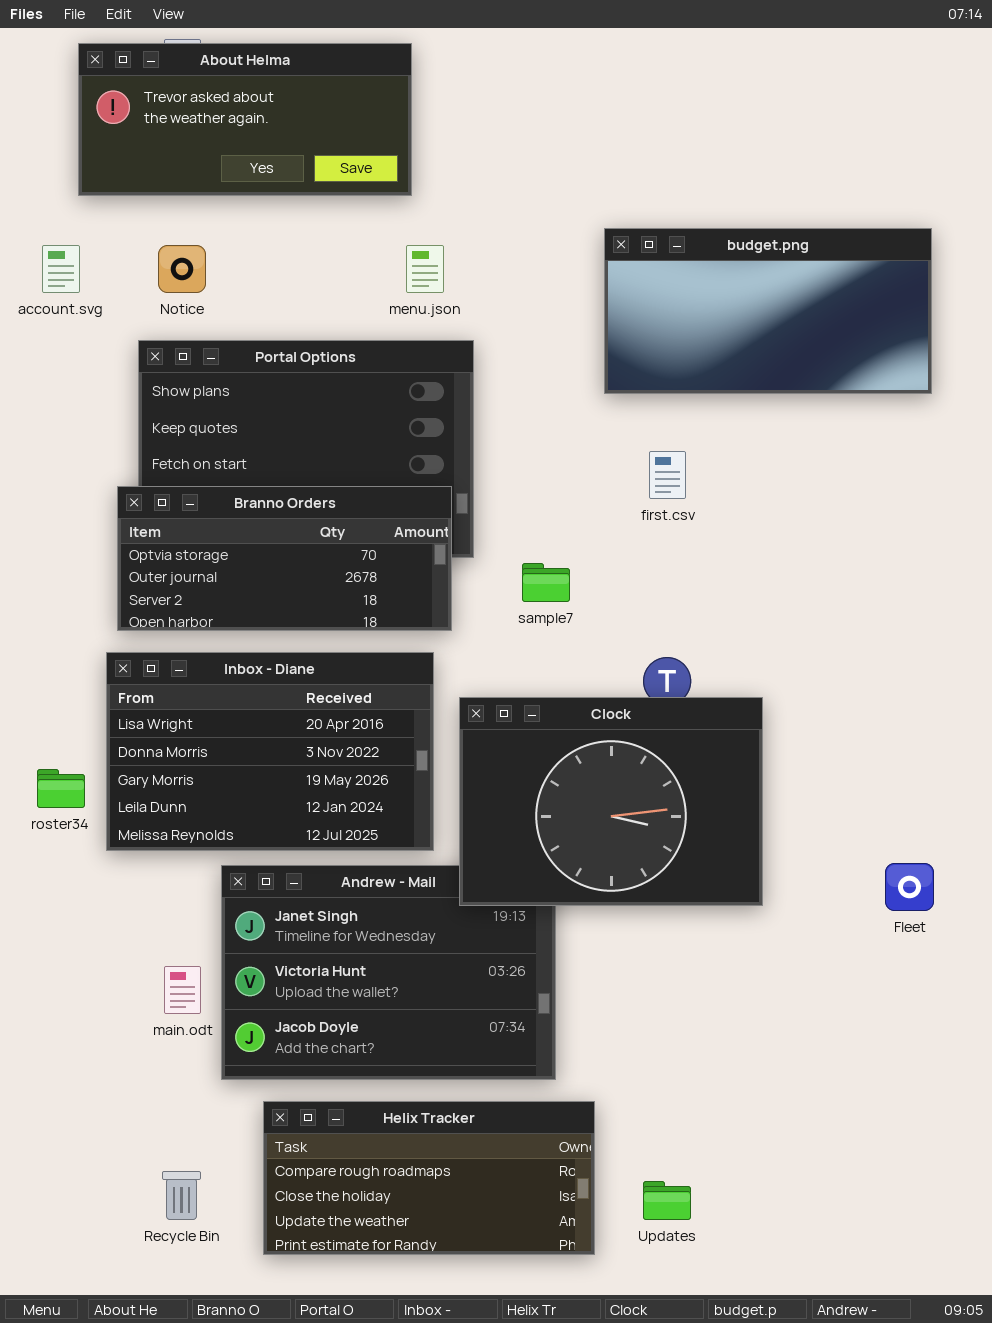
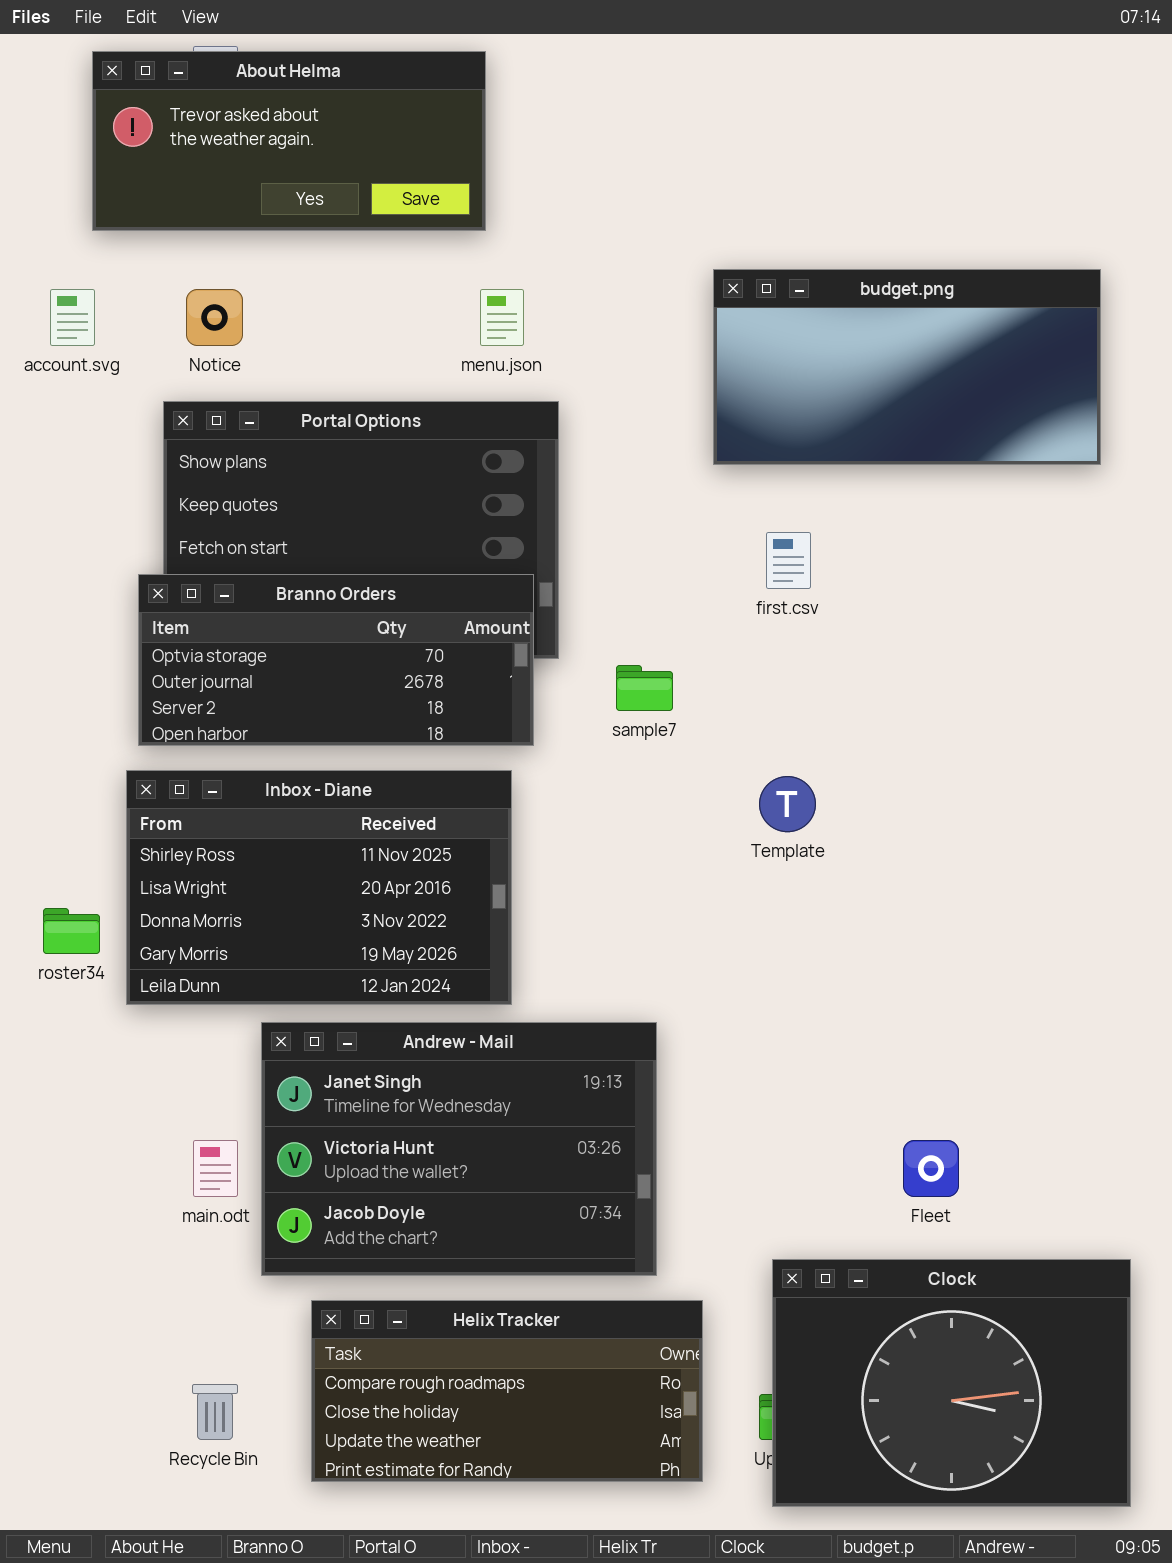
Inbox - Diane: [106,652,434,851] -> [126,770,512,1005], scrolled up 1 row
Clock: [459,697,763,906] -> [772,1259,1131,1507], moved
Fleet: [885,863,934,911] -> [903,1140,959,1197], moved

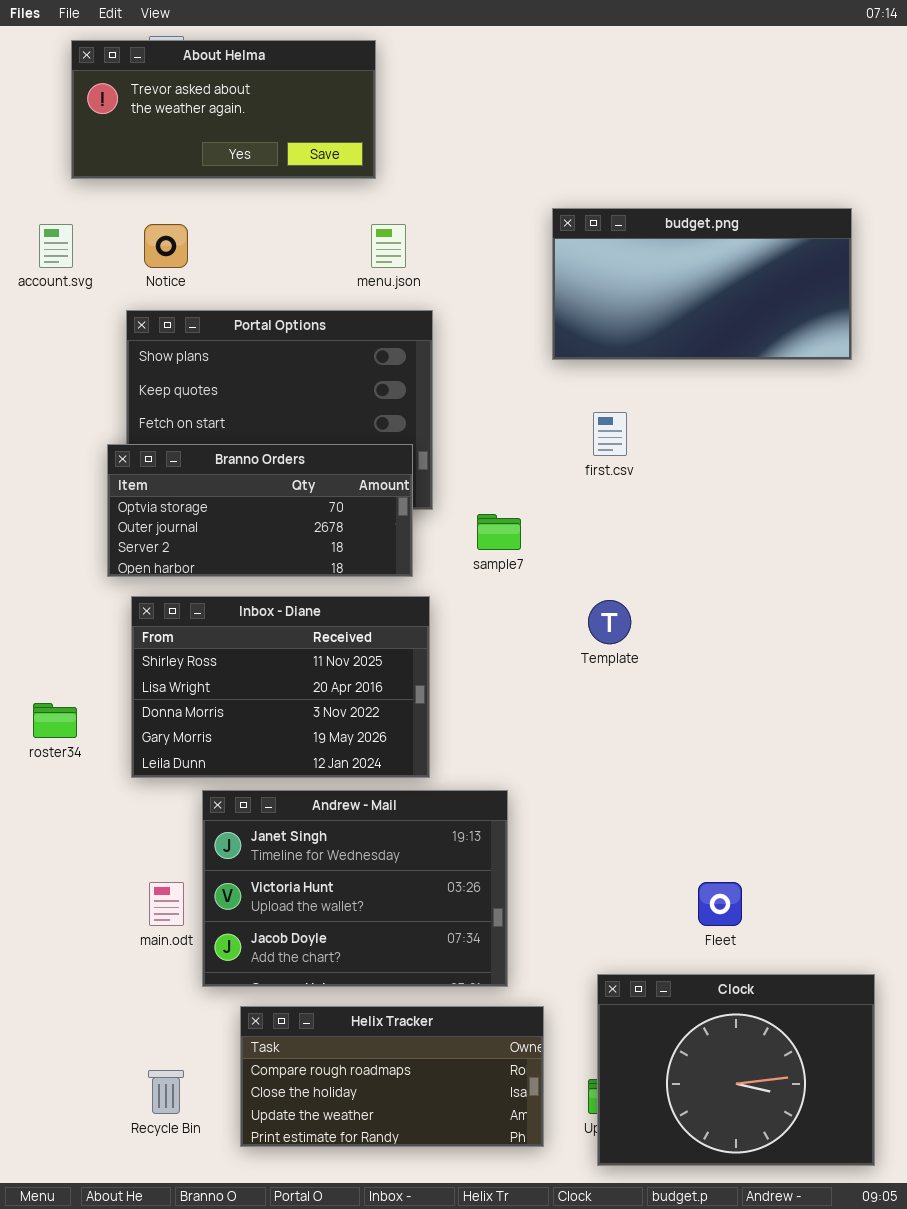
Inbox - Diane: [126,770,512,1005] -> [131,596,430,778], moved

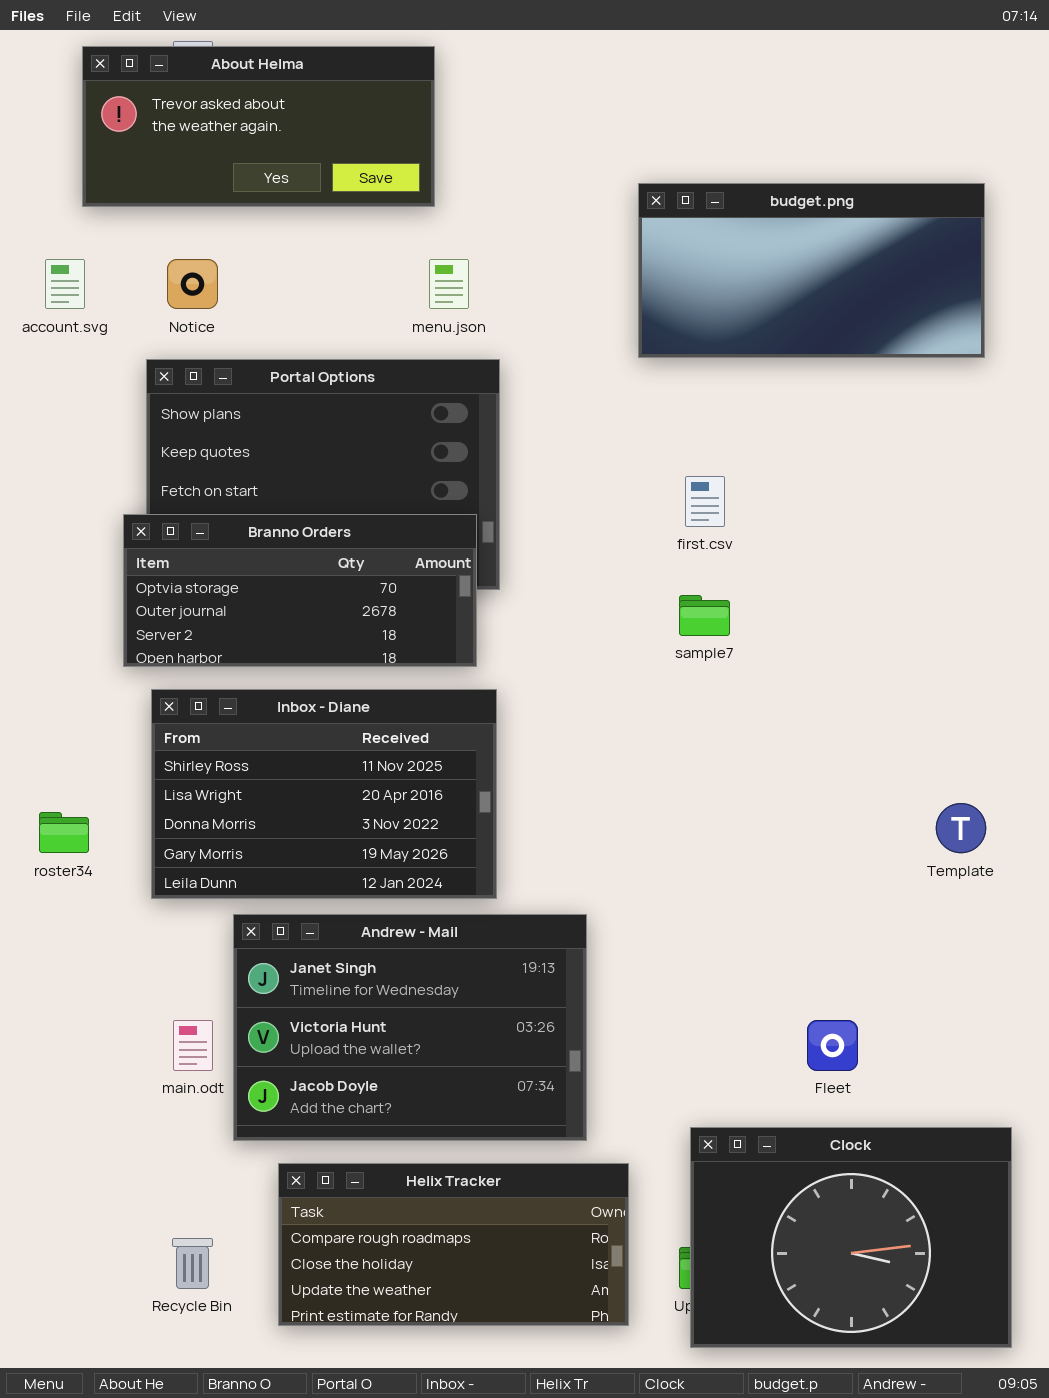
budget.png: [552,208,852,360] -> [638,183,985,358], moved
sample7: [477,514,521,550] -> [679,595,730,636], moved
Template: [588,600,631,644] -> [936,803,986,853], moved

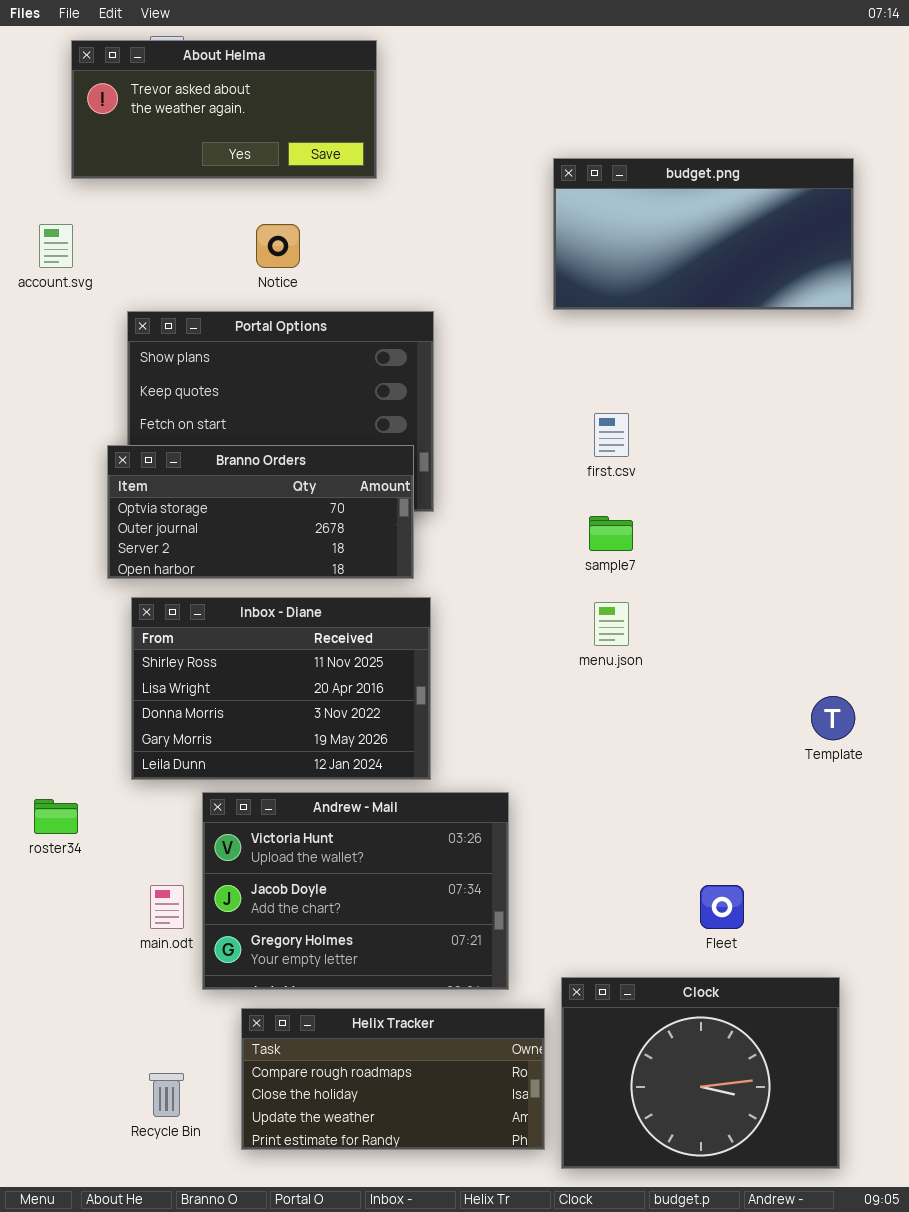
Notice: [167,259,218,309] -> [256,224,300,268], moved
menu.json: [429,259,469,309] -> [594,602,629,646], moved
roster34: [39,812,89,853] -> [34,799,78,834], moved
Andrew - Mail: [233,914,587,1141] -> [202,792,509,990], scrolled down 1 row
Clock: [690,1127,1012,1348] -> [561,977,840,1169], moved

